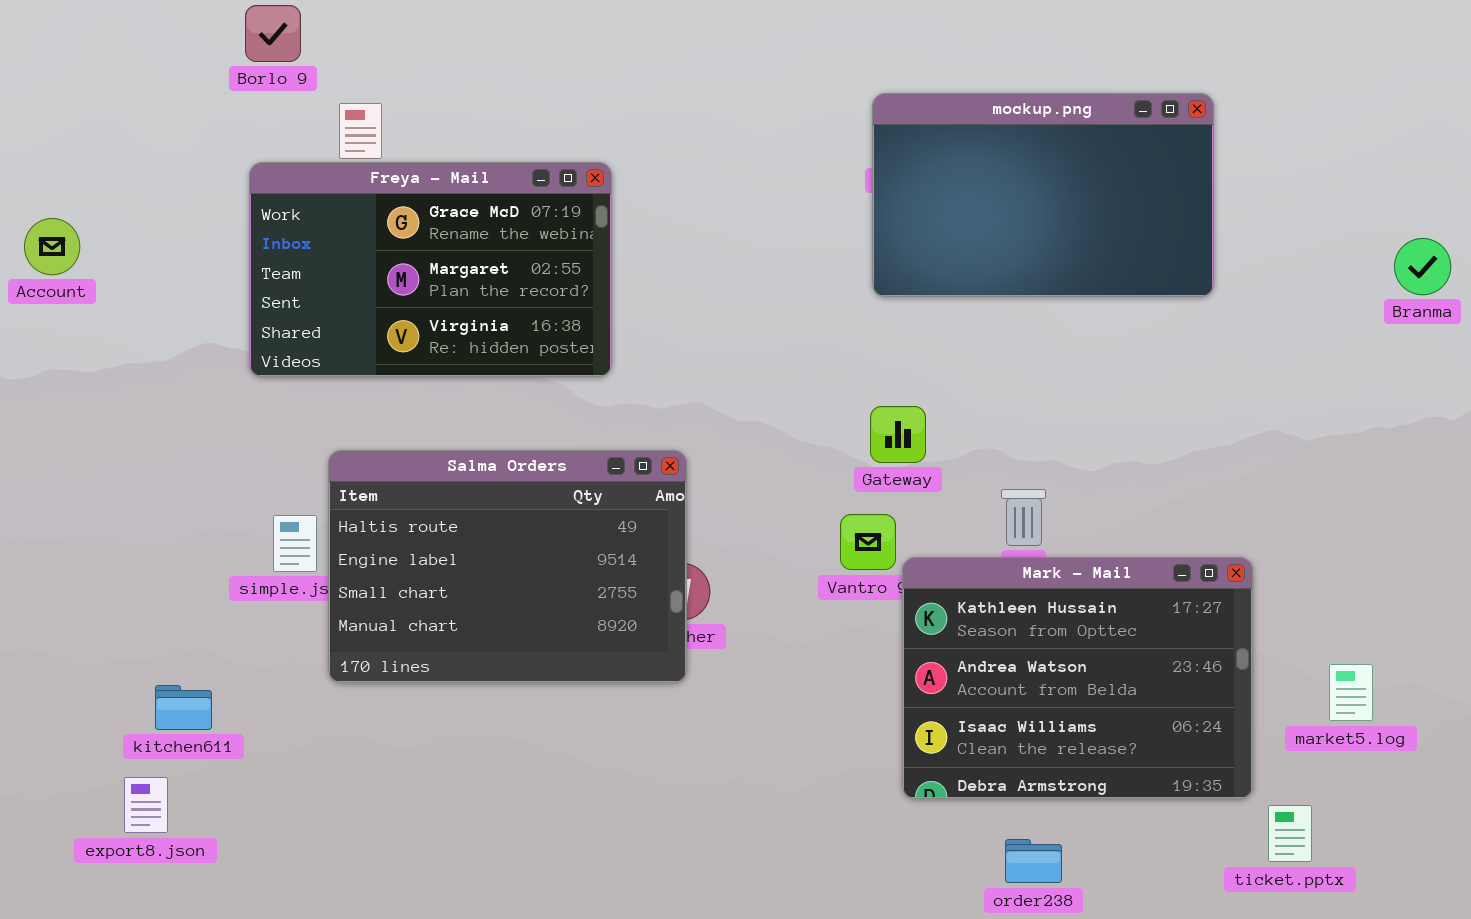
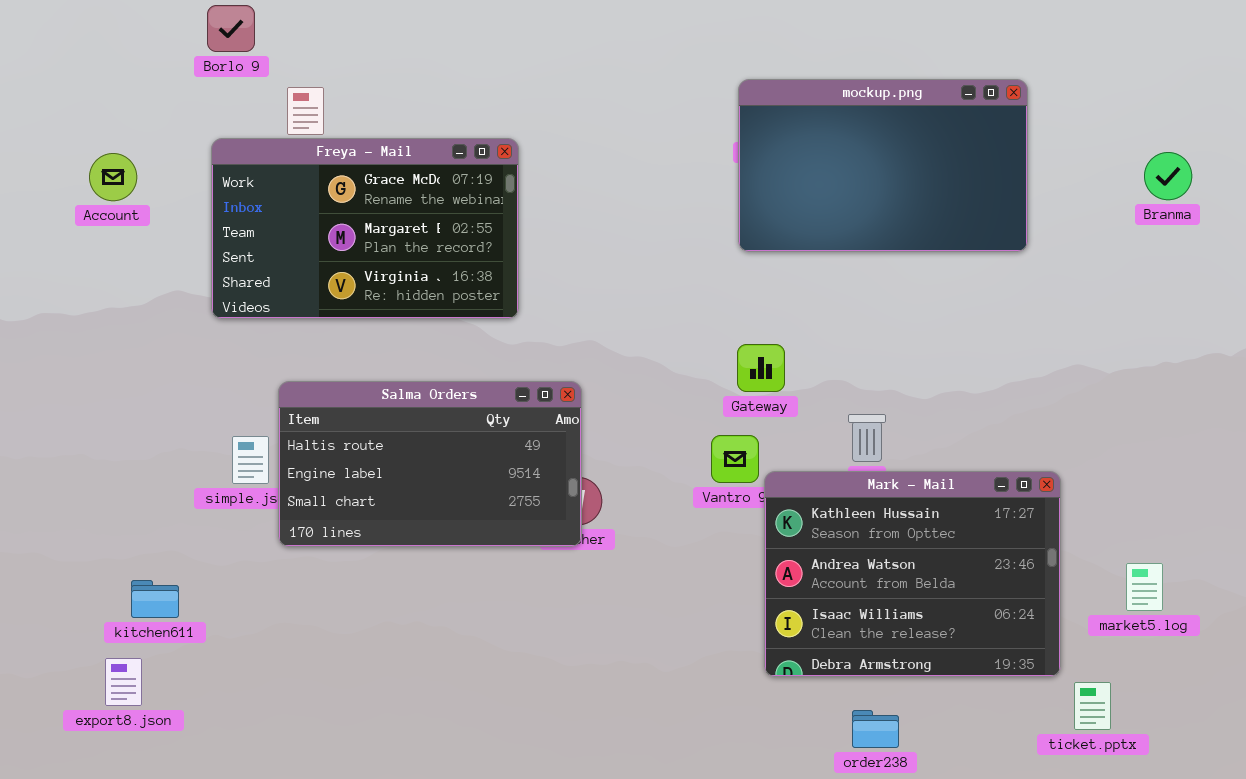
Account: [24,218,80,275] -> [89,153,137,201], moved
Branma: [1394,238,1451,295] -> [1144,152,1192,200], moved
Salma Orders: [328,450,687,683] -> [278,381,582,547], resized

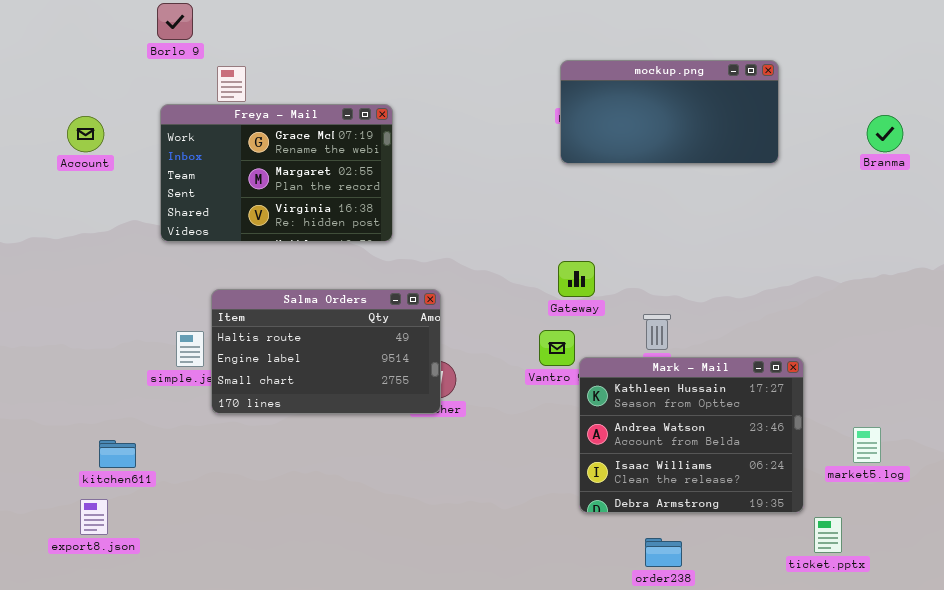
mockup.png: [738,79,1028,252] -> [560,60,779,164], resized

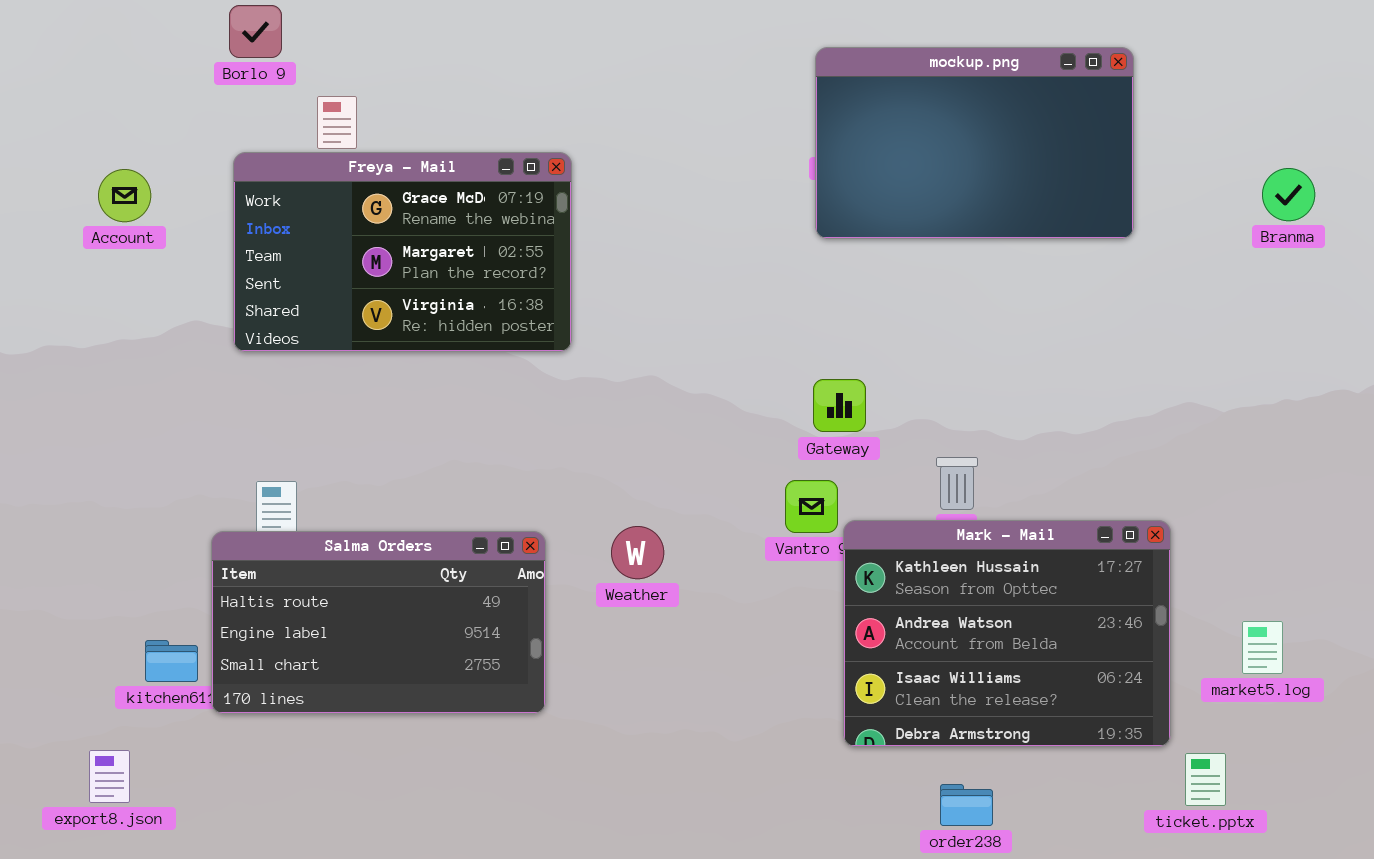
mockup.png: [560,60,779,164] -> [815,47,1134,239], resized
Salma Orders: [211,289,441,414] -> [211,531,546,714], moved
export8.json: [80,499,108,535] -> [89,750,130,803], moved

